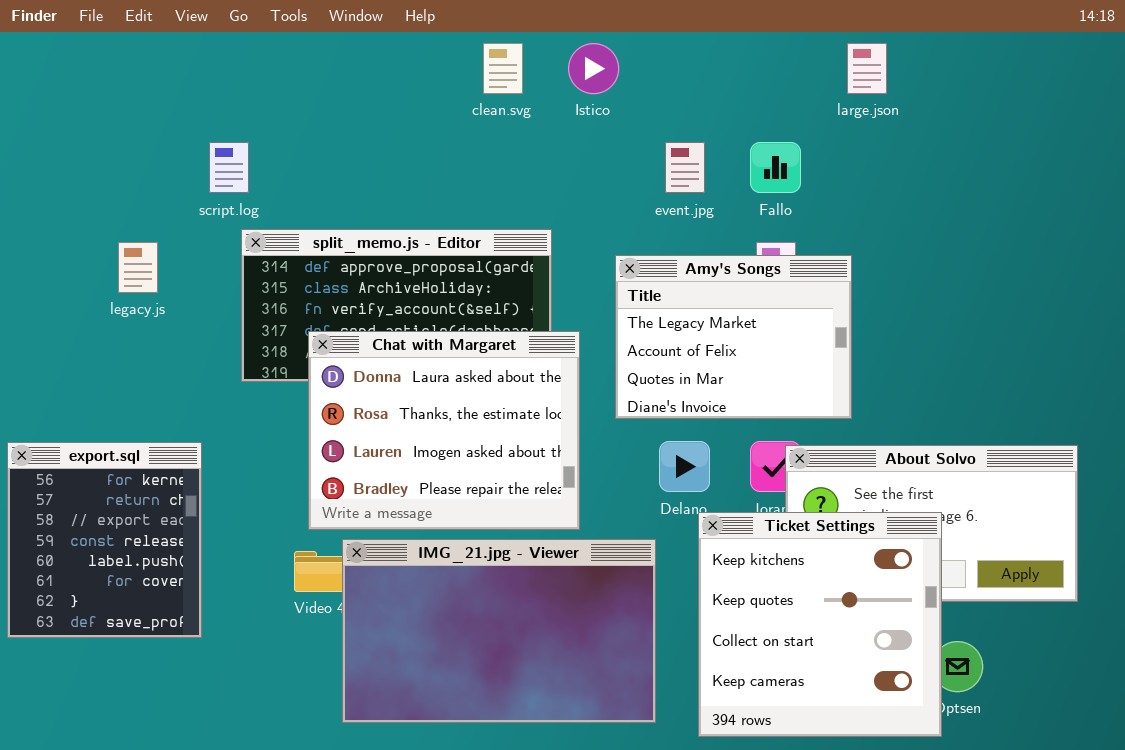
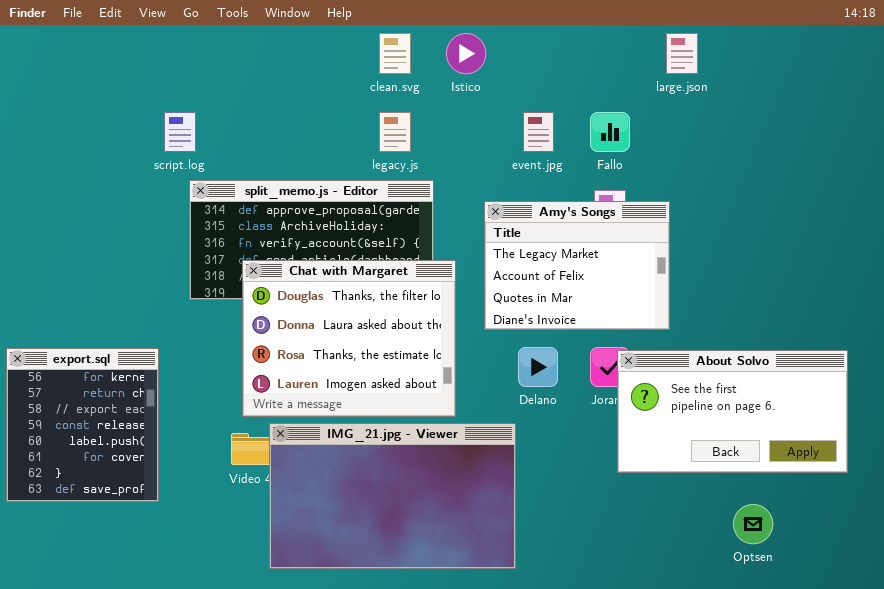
legacy.js: [118,242,158,293] -> [379,112,411,152], moved
Chat with Margaret: [308,331,580,530] -> [242,260,456,417], scrolled up 1 row
Ticket Settings: [698,512,942,737] -> none, closed

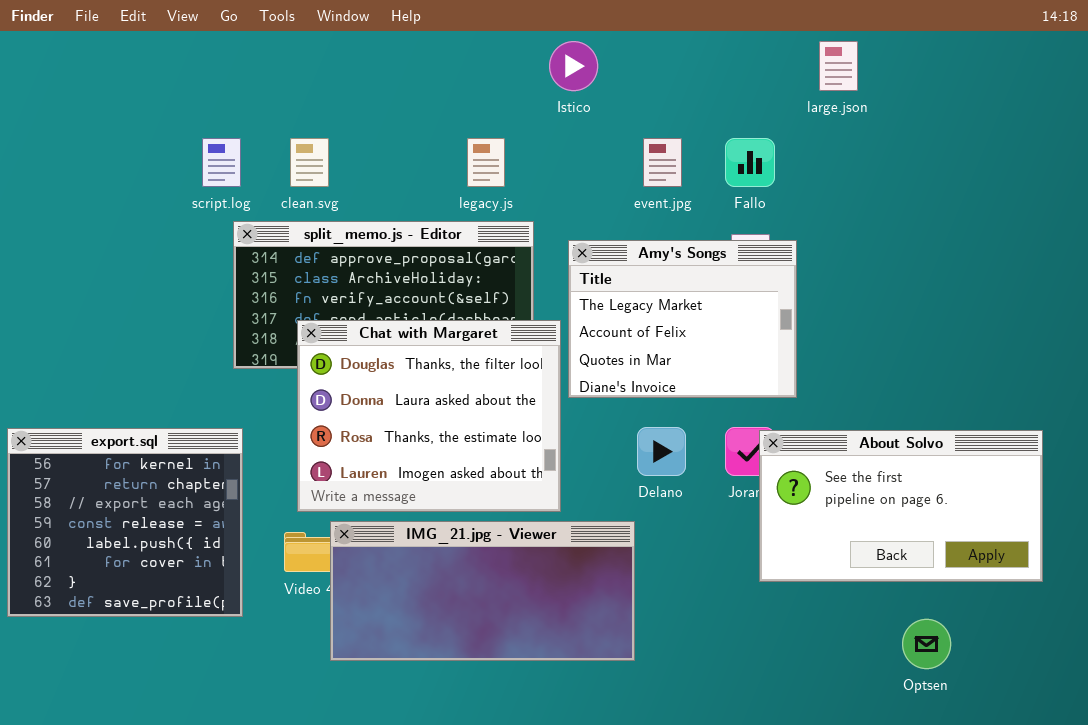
clean.svg: [379,33,411,74] -> [290,138,329,187], moved
Amy's Songs: [484,201,670,330] -> [568,240,797,398], moved
export.sql: [6,348,159,502] -> [7,428,243,617], resized
IMG_21.jpg - Viewer: [269,423,516,569] -> [330,521,635,661], resized

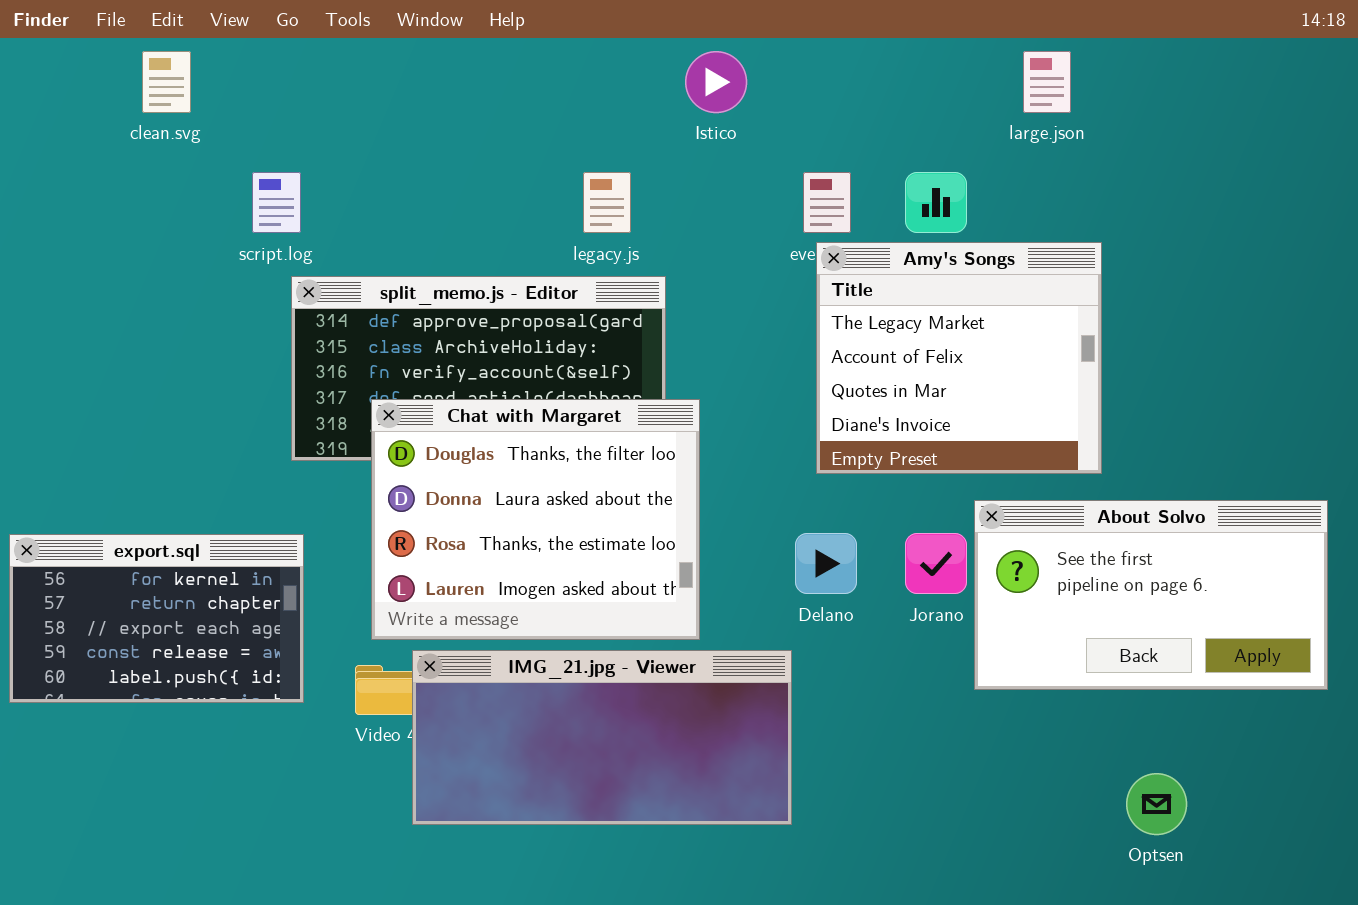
clean.svg: [290,138,329,187] -> [142,51,191,113], moved
Amy's Songs: [568,240,797,398] -> [816,242,1102,474], moved, resized
export.sql: [7,428,243,617] -> [9,534,304,703], resized
About Solvo: [759,430,1043,582] -> [974,500,1328,690], moved

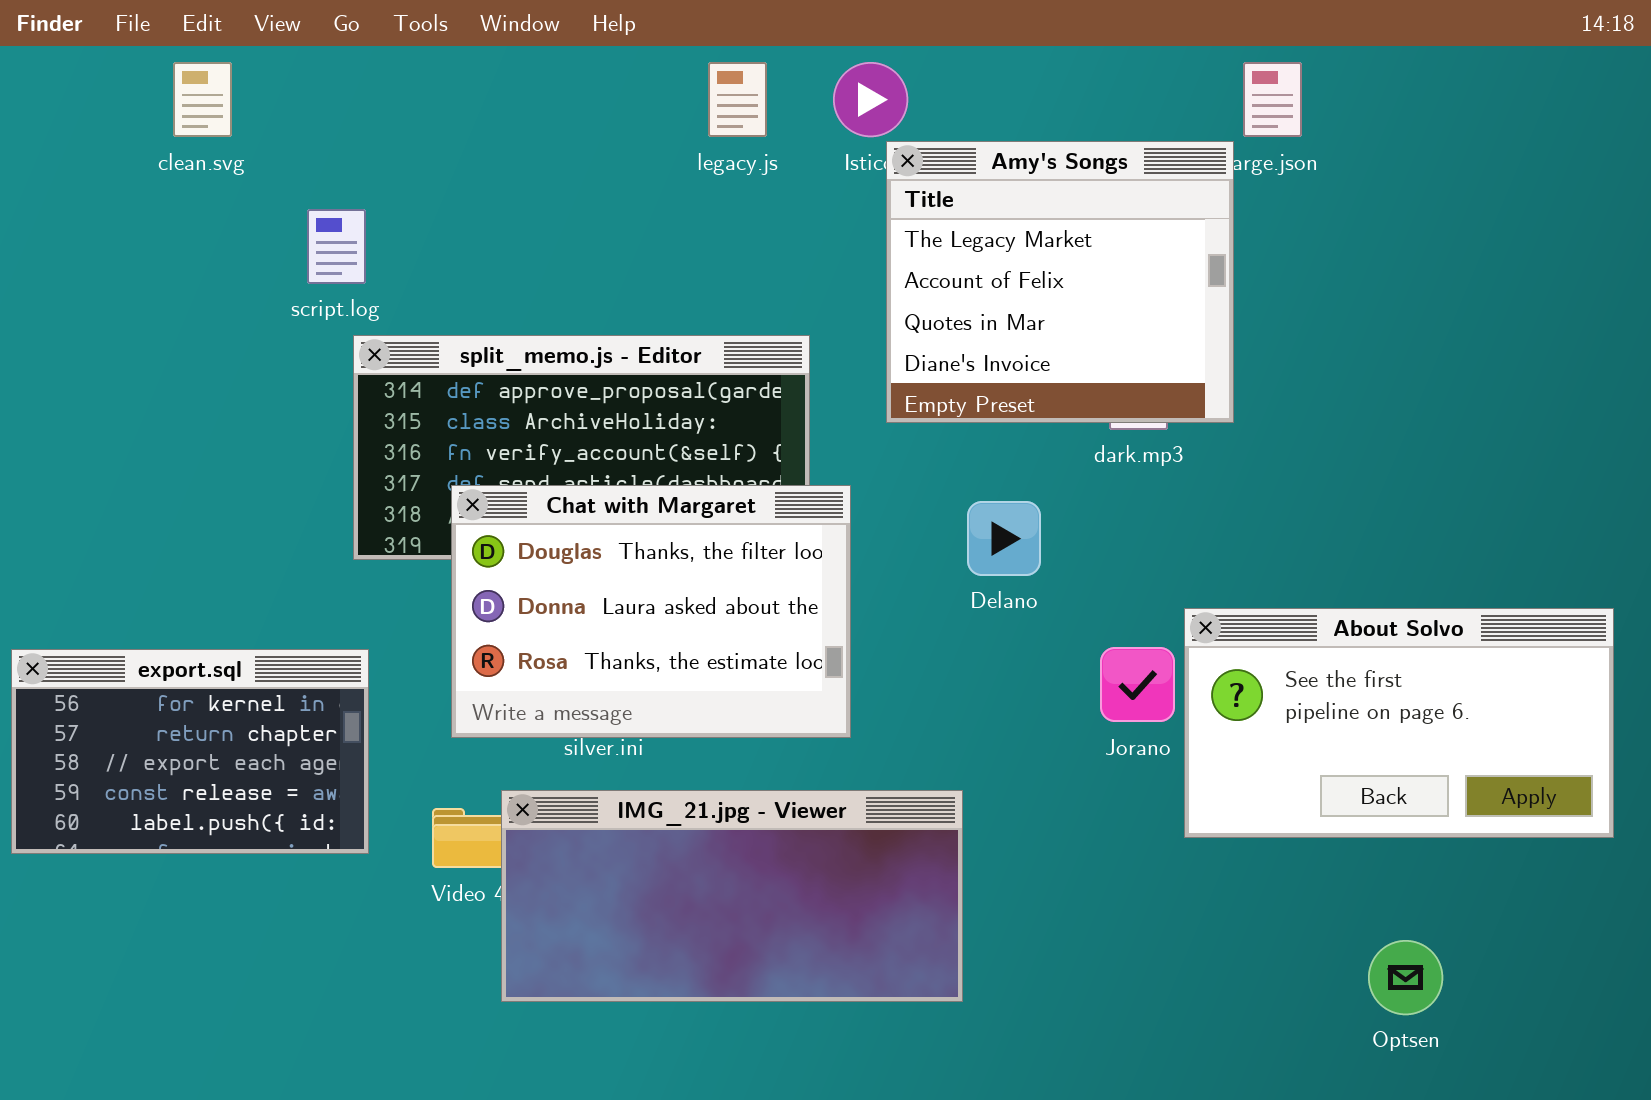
legacy.js: [583,172,631,233] -> [708,62,767,137], moved
Amy's Songs: [816,242,1102,474] -> [886,141,1234,423], moved
Chat with Margaret: [371,399,700,640] -> [451,485,851,738], resized
Delano: [795,533,857,594] -> [967,501,1041,576], moved

